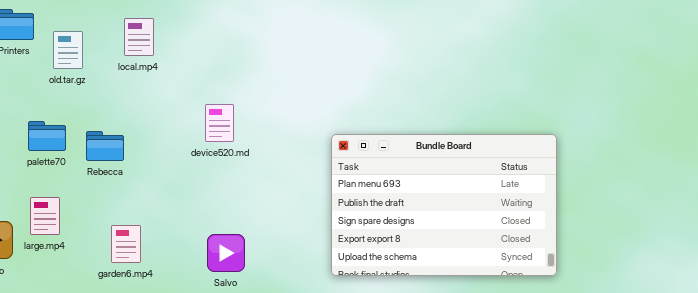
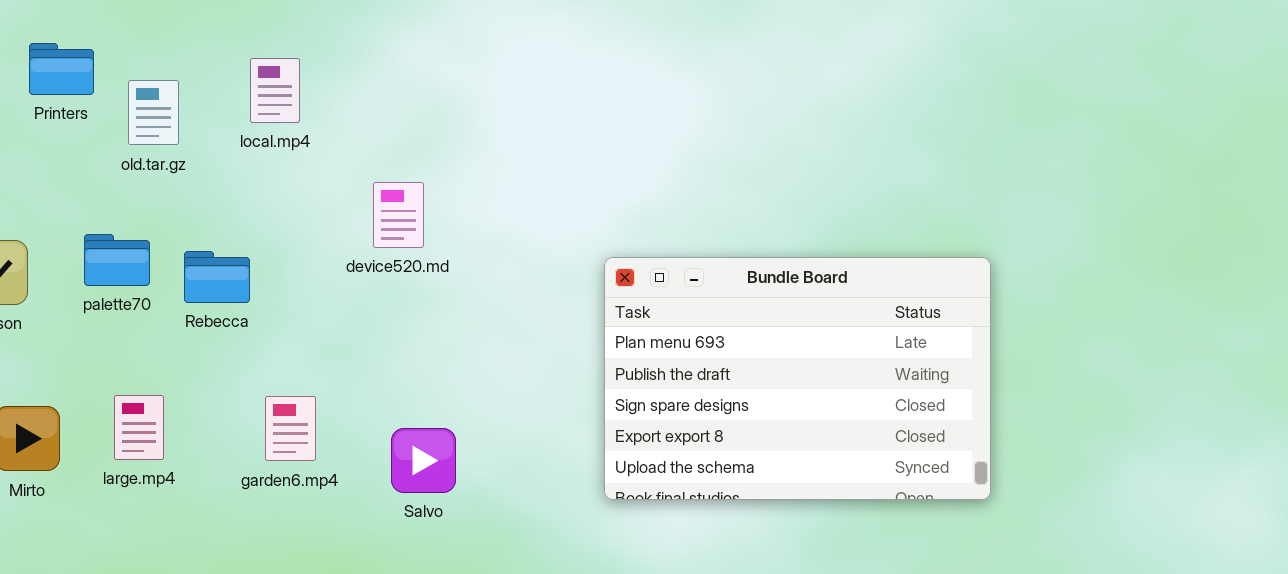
device520.md: [205,104,234,142] -> [373,182,424,248], moved
large.mp4: [30,197,60,235] -> [114,395,164,460], moved
garden6.mp4: [111,225,141,263] -> [265,396,316,461], moved

